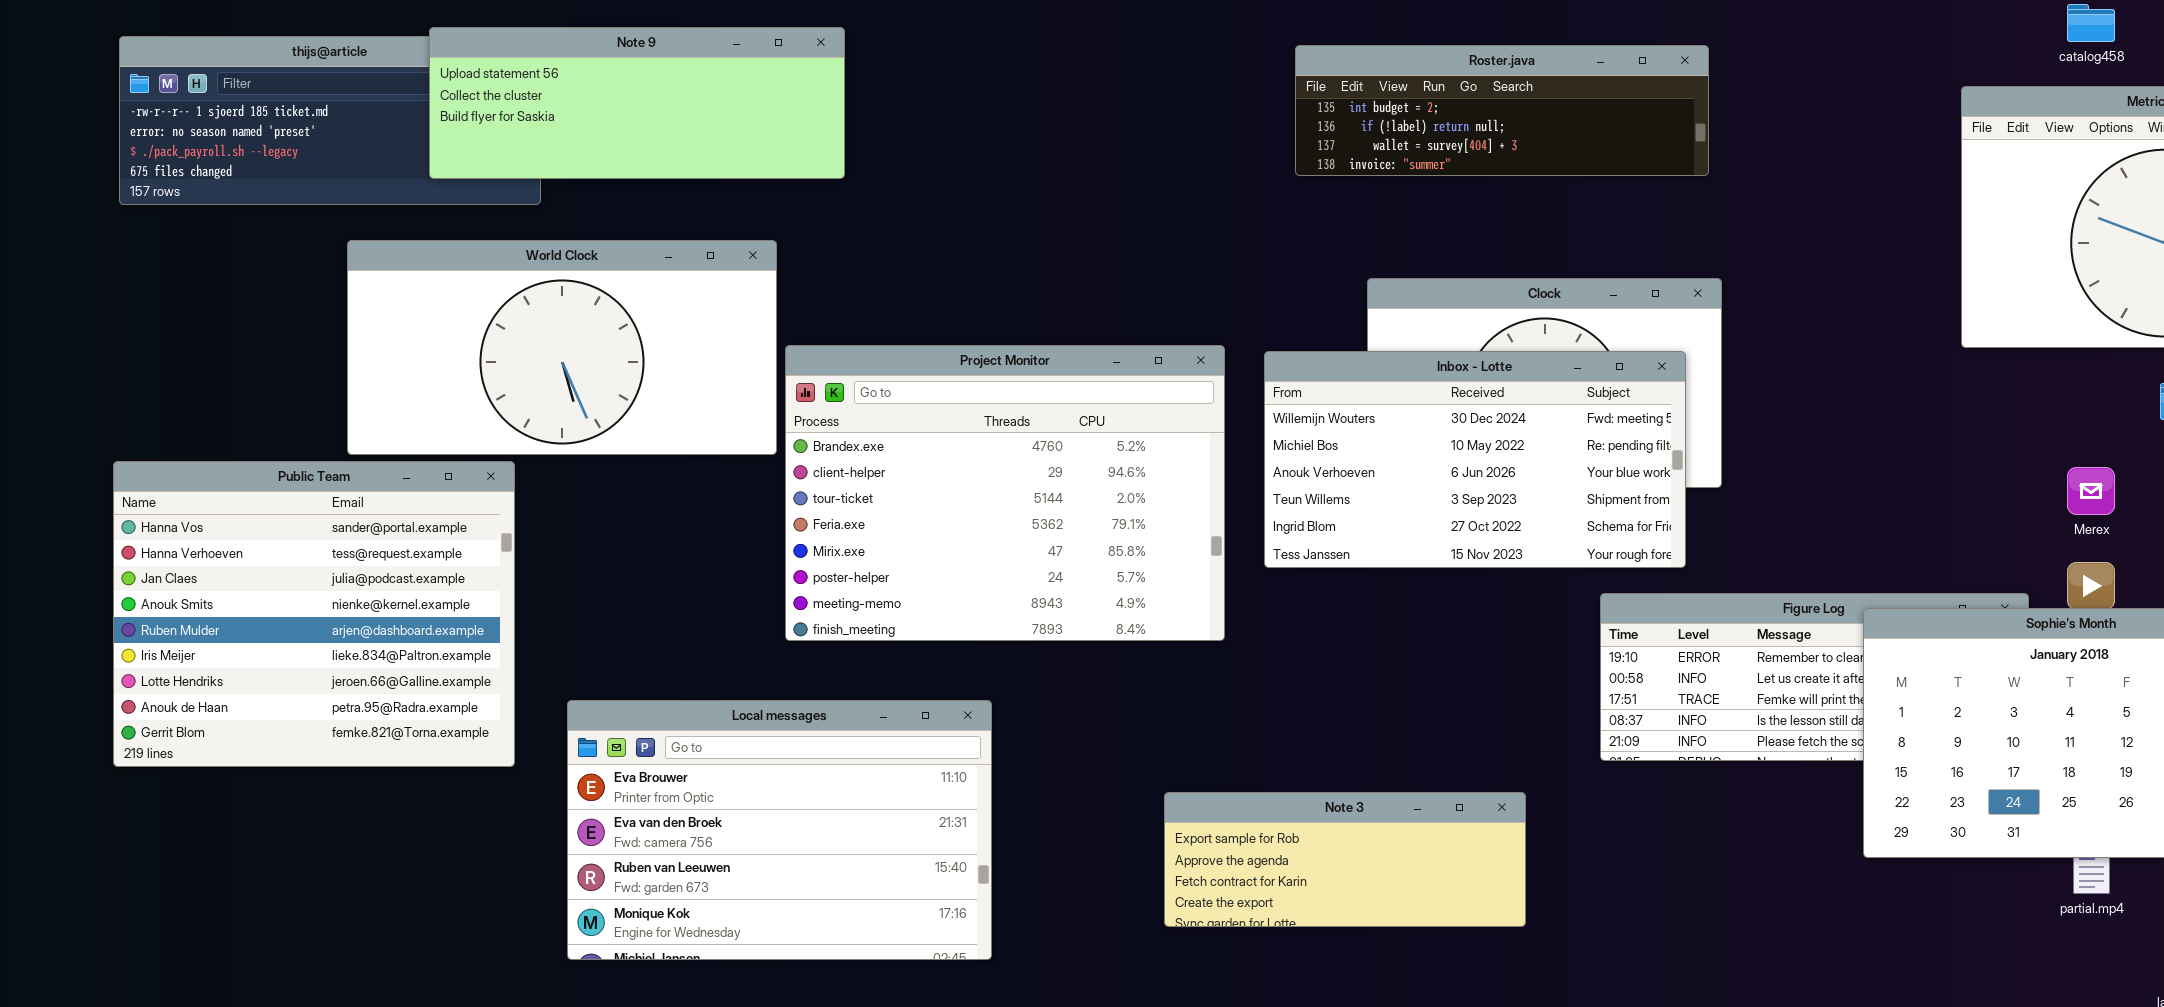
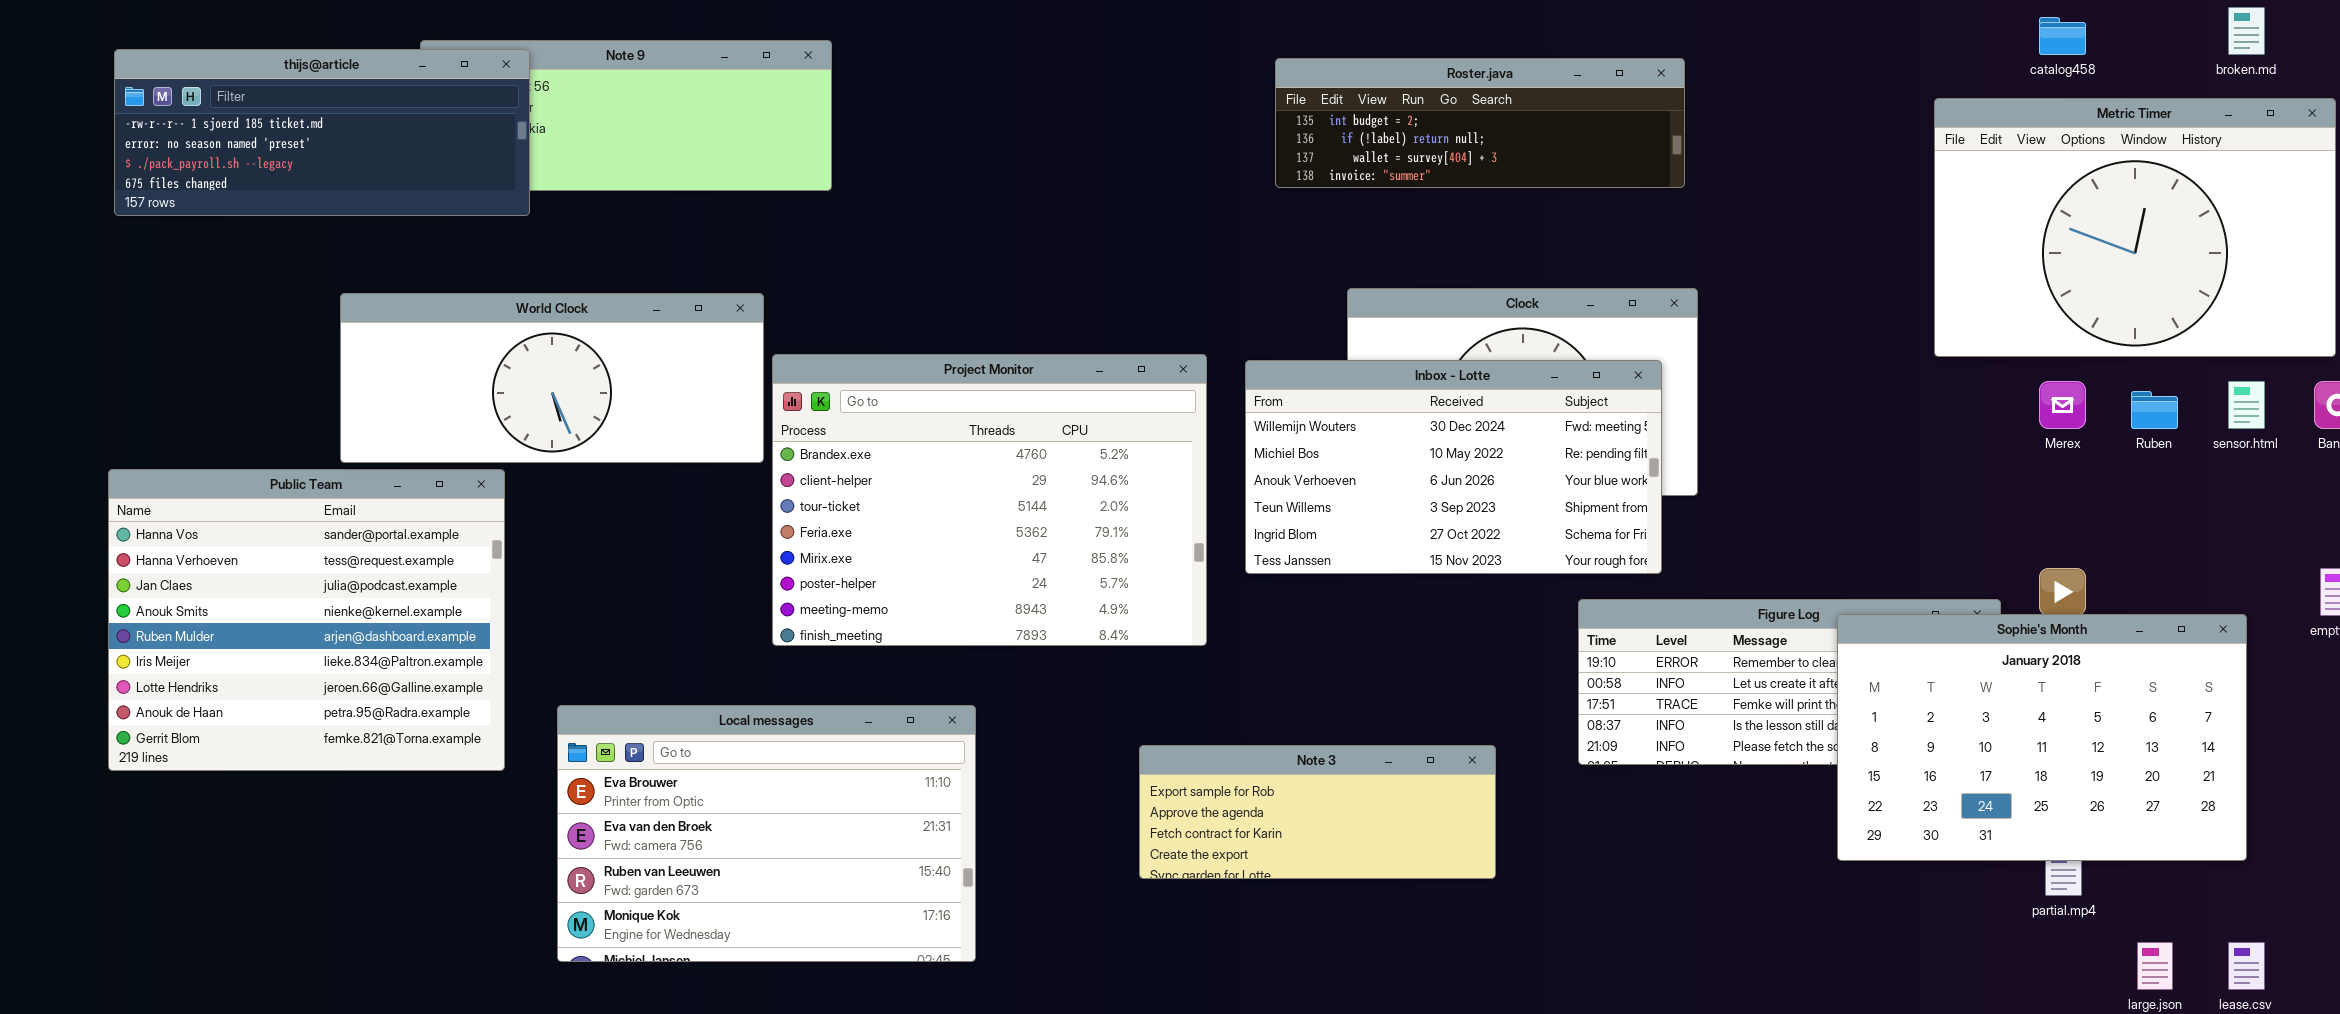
thijs@article: [119,36,541,205] -> [114,49,530,216], raised
World Clock: [347,240,777,455] -> [340,293,764,463], resized
Merex: [2067,467,2115,515] -> [2039,381,2086,429], moved
Note 3: [1164,792,1526,927] -> [1139,745,1496,879], moved

